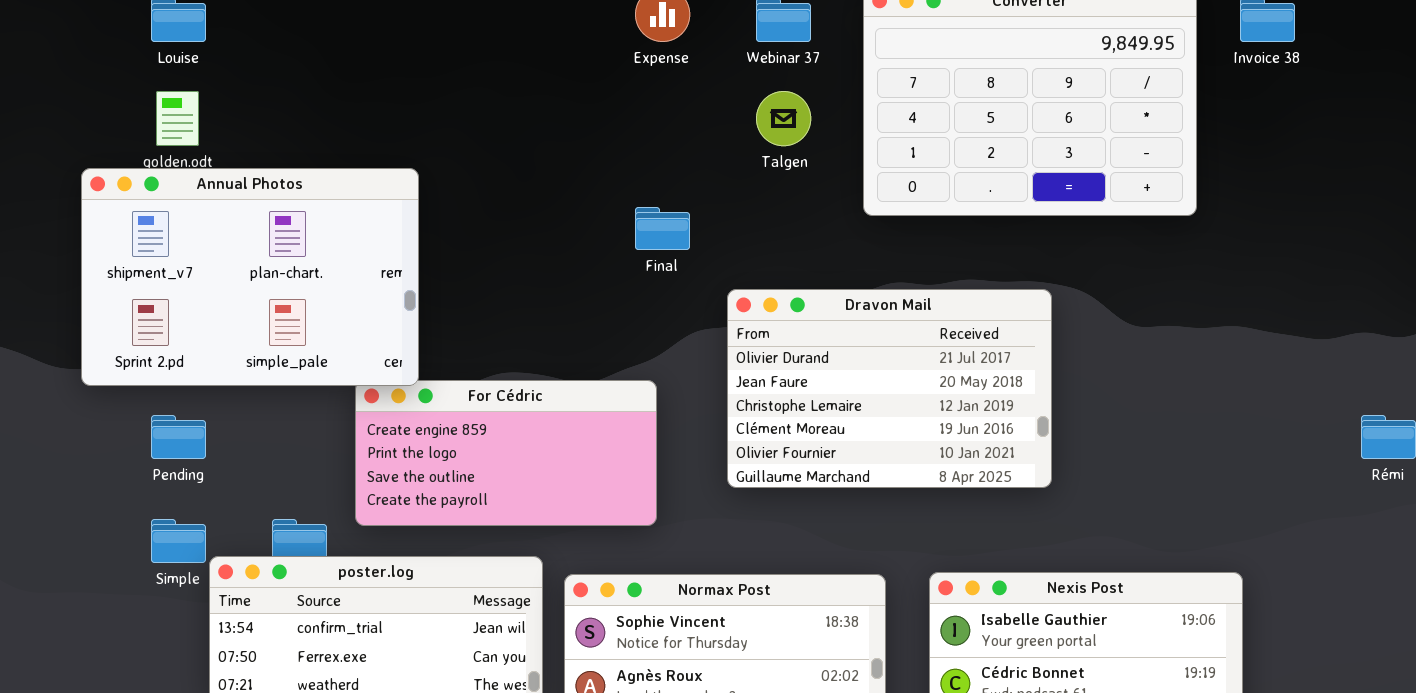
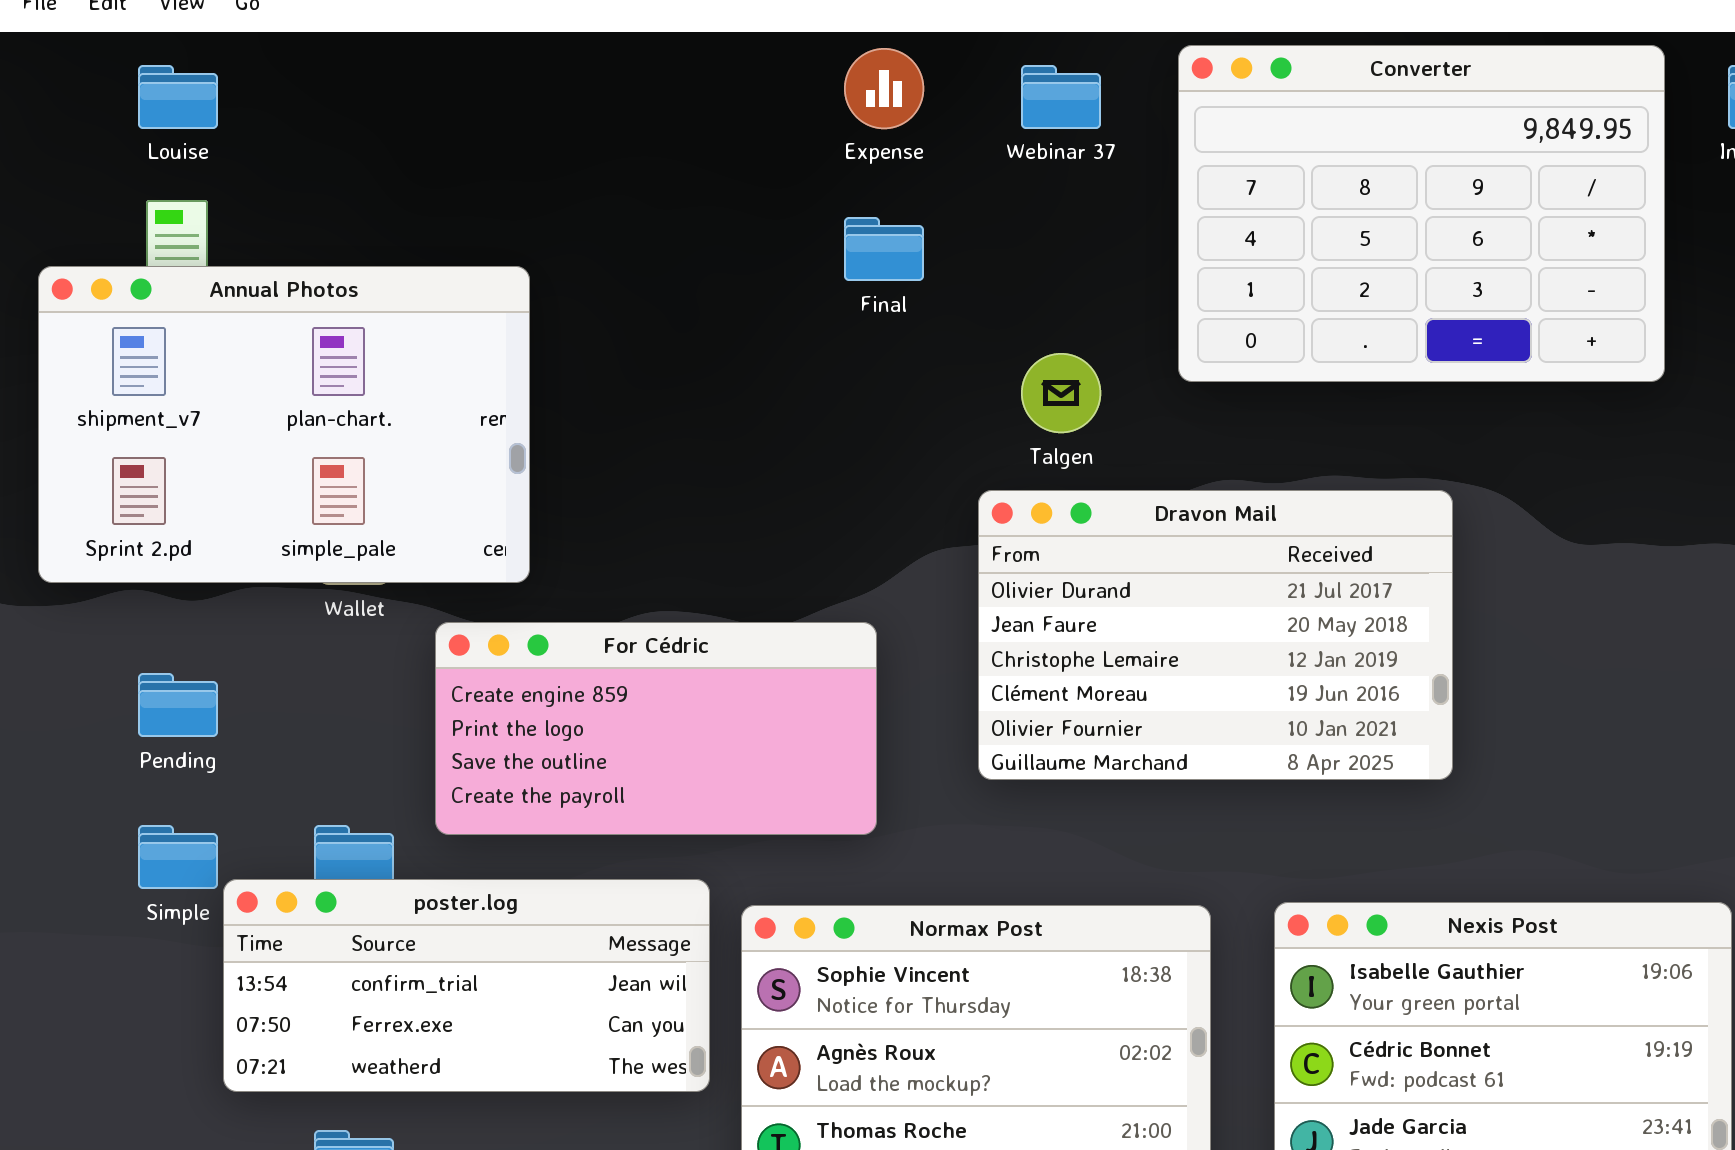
Talgen: [756,91,811,146] -> [1021,353,1101,433], moved
Annual Photos: [81,168,419,386] -> [38,266,530,583], moved
Final: [635,207,690,250] -> [844,217,924,281], moved

